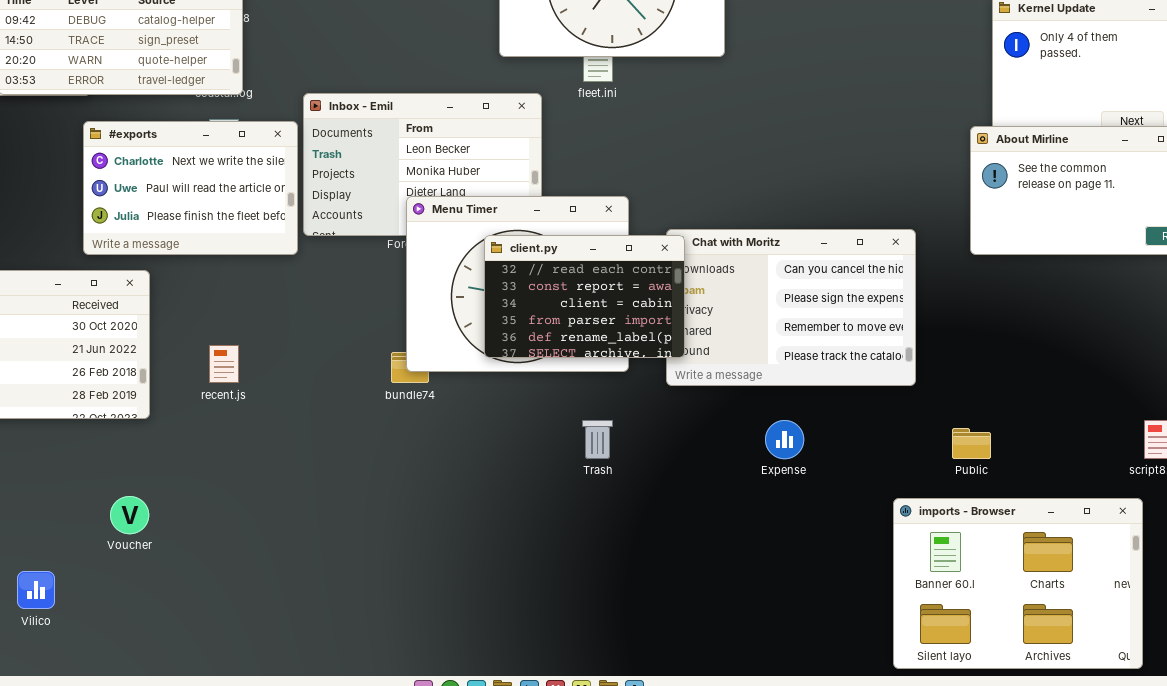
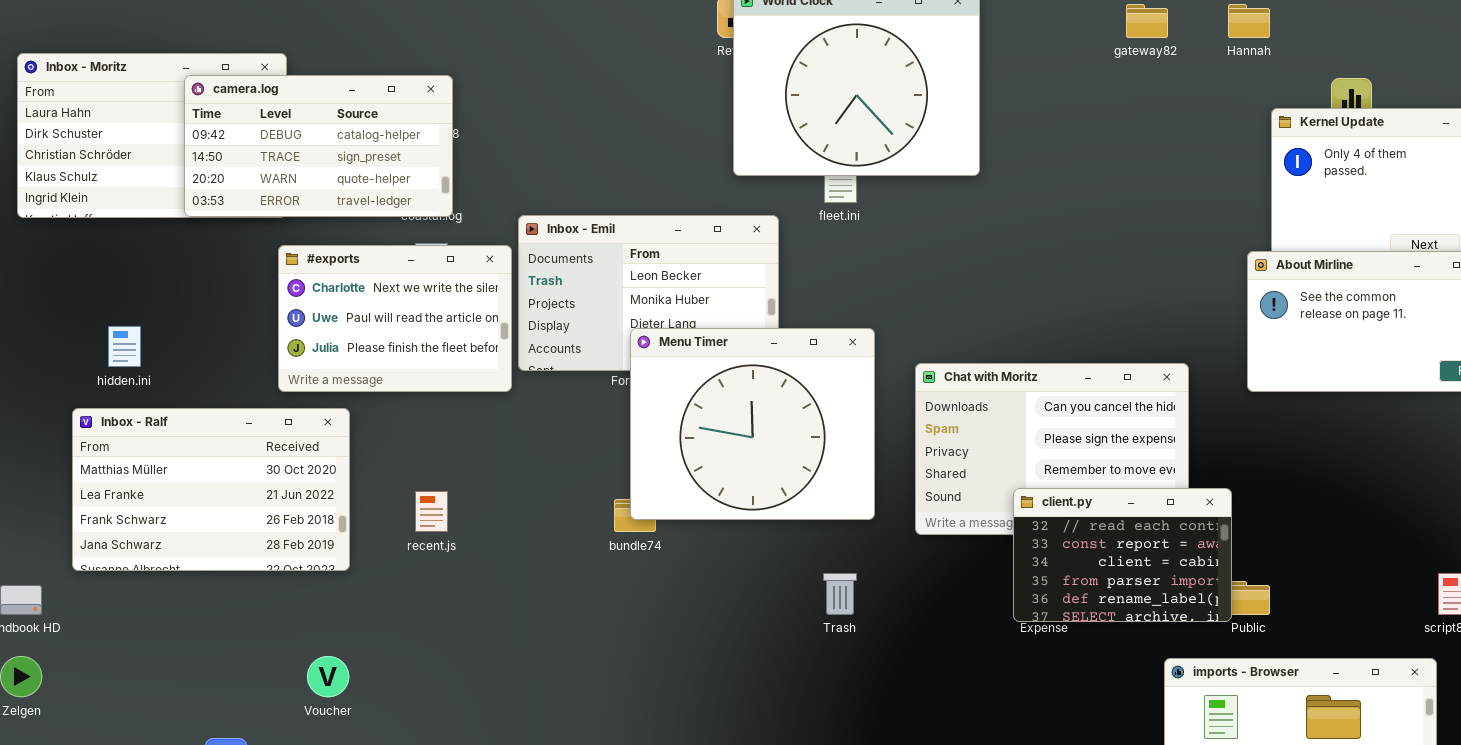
client.py: [484,235,685,358] -> [1013,488,1232,622], moved

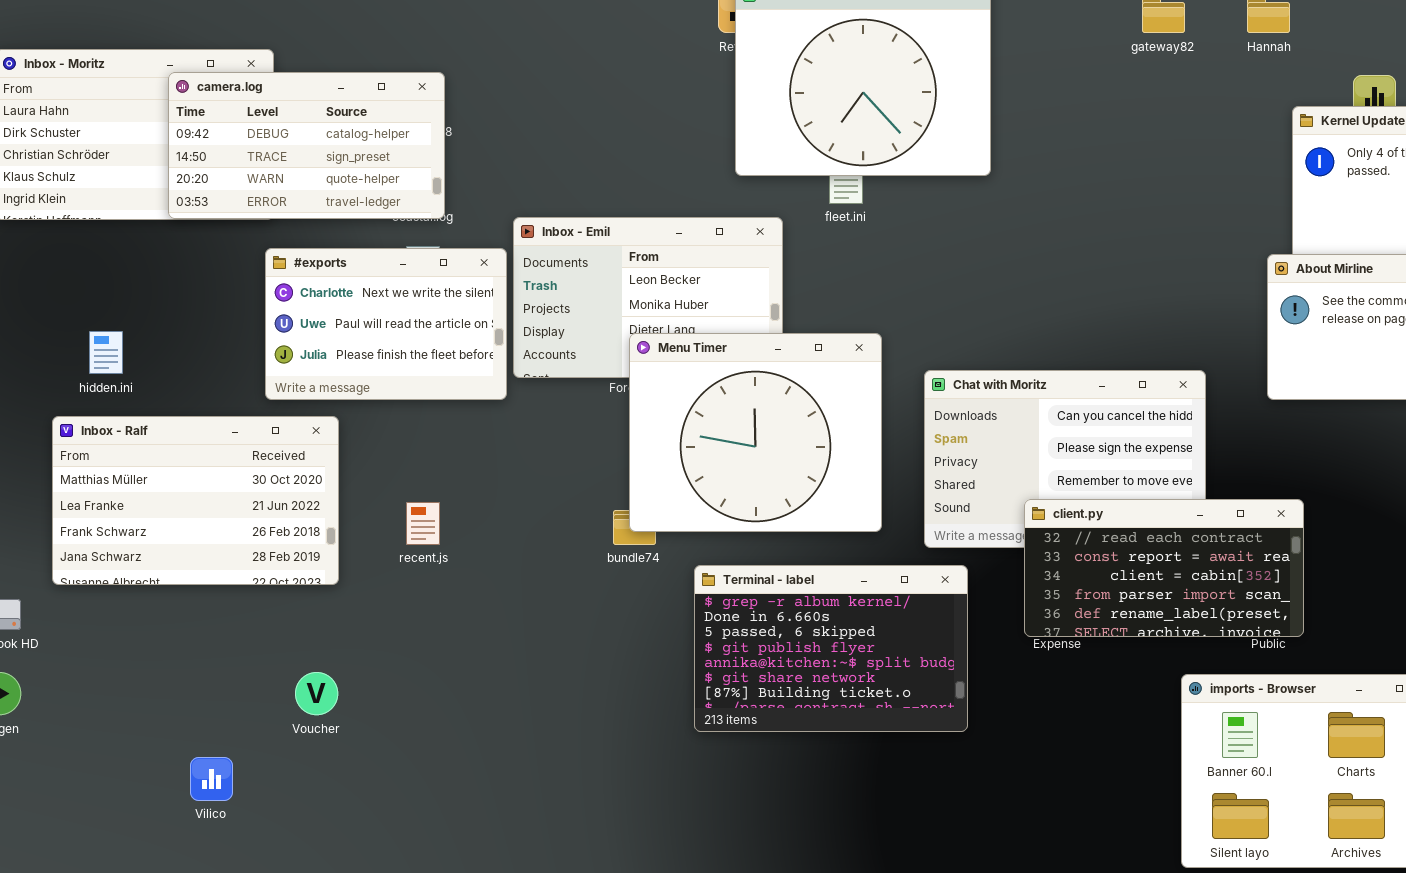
client.py: [1013,488,1232,622] -> [1024,499,1304,637], resized
Terminal - label: none -> [694,565,968,732], opened

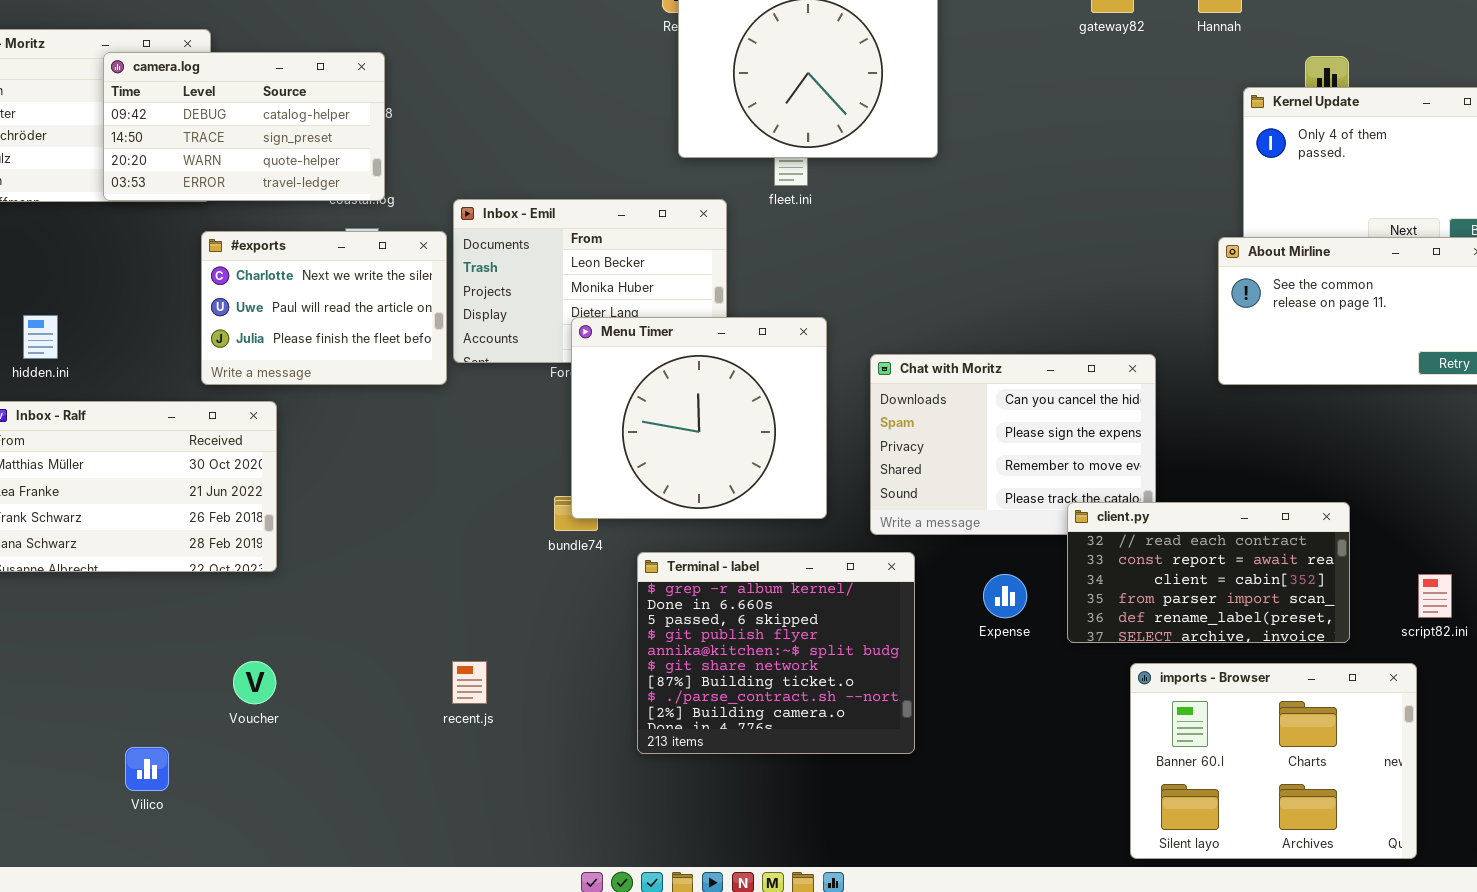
client.py: [1024,499,1304,637] -> [1067,502,1350,643], moved
recent.js: [406,502,440,545] -> [452,661,487,704], moved
Terminal - label: [694,565,968,732] -> [637,552,915,754], resized

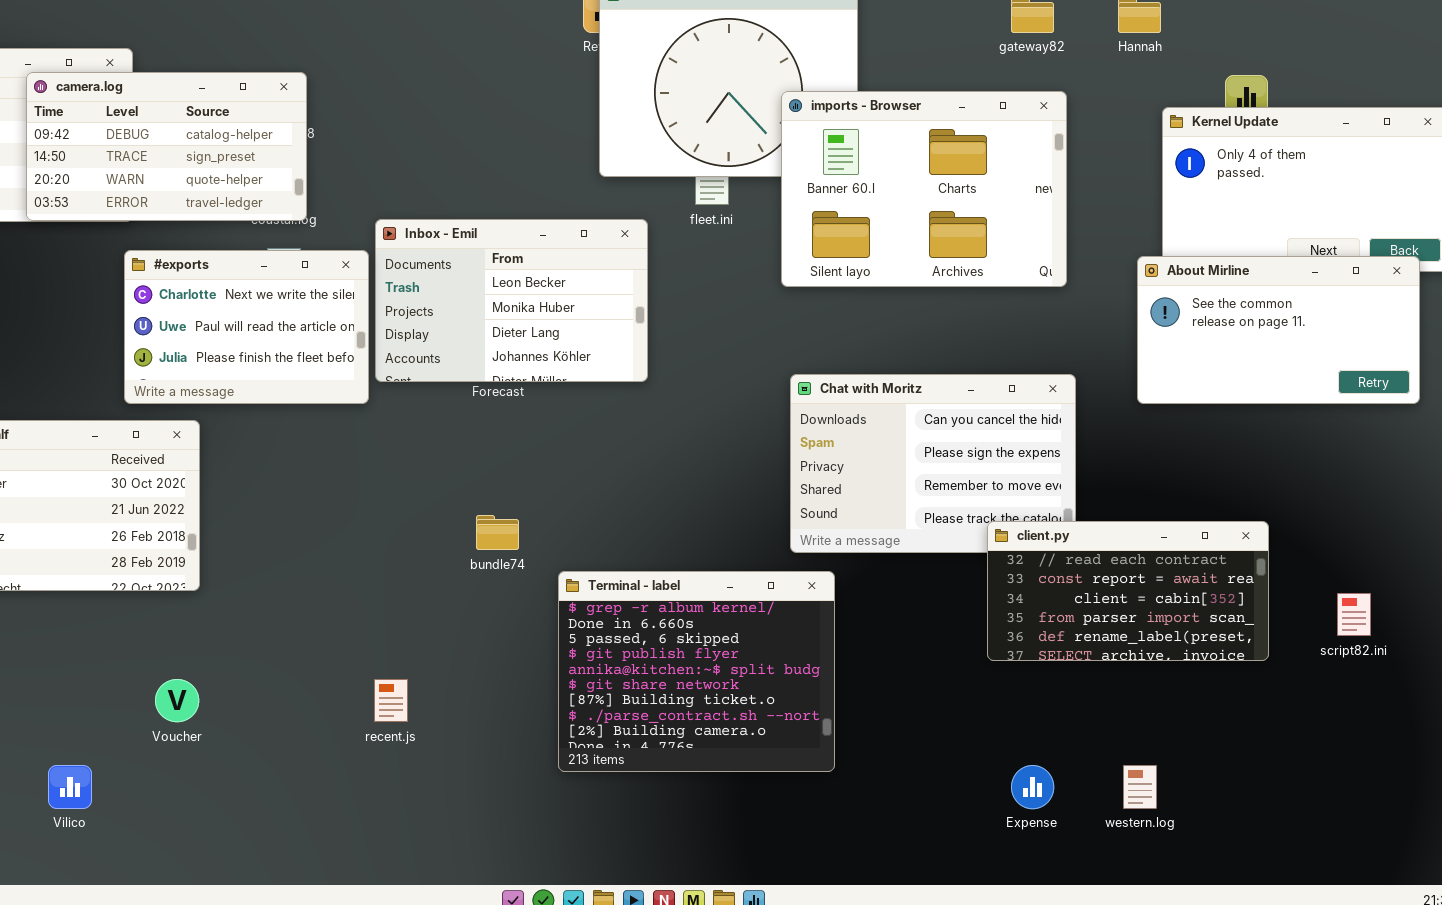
Menu Timer: [571,317,827,519] -> none, closed
Expense: [983,574,1027,618] -> [1011,765,1054,809], moved
imports - Browser: [1130,663,1417,859] -> [781,91,1067,287], moved

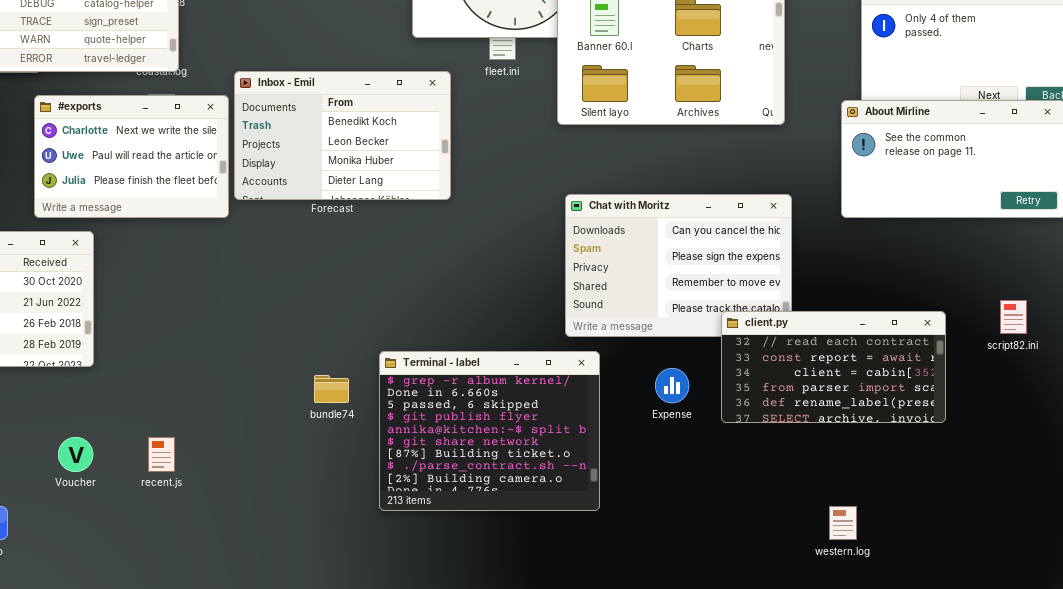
Inbox - Emil: [375,219,648,382] -> [234,71,451,200], scrolled up 1 row
bundle74: [476,515,519,550] -> [314,375,349,403], moved
script82.ini: [1337,593,1371,636] -> [1000,300,1027,334], moved
recent.js: [374,679,408,722] -> [148,437,175,472], moved
Expense: [1011,765,1054,809] -> [655,368,689,403], moved

